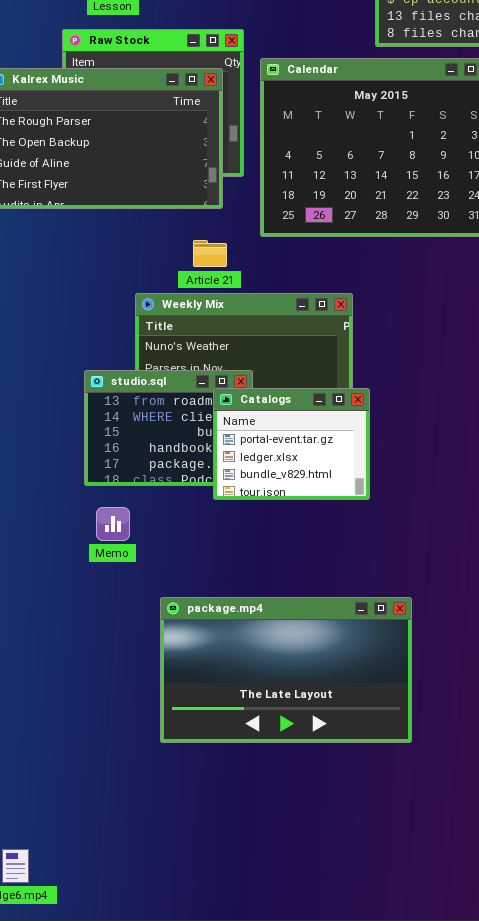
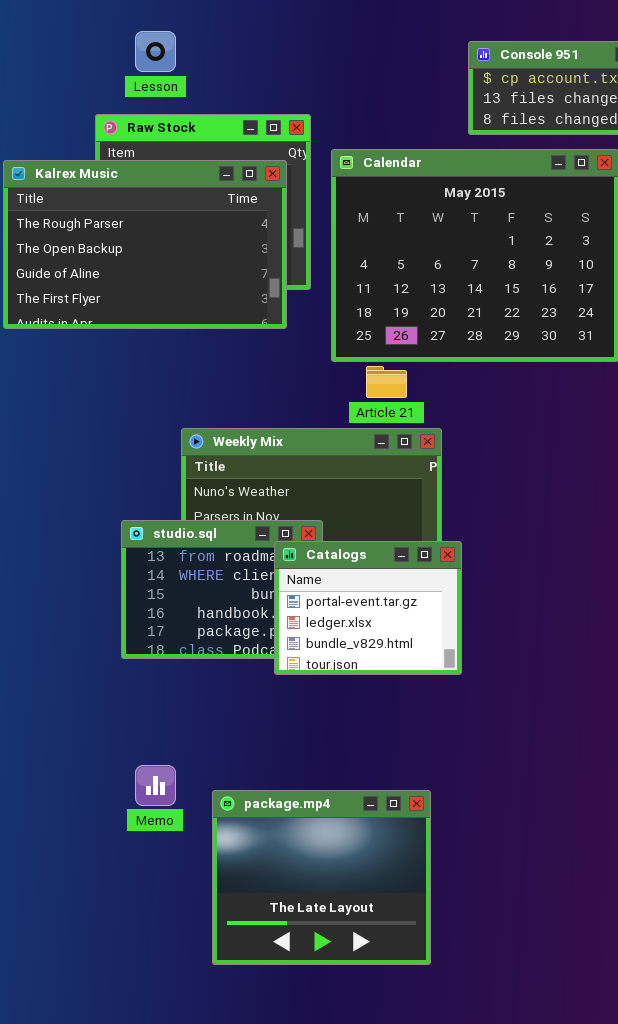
Article 21: [193,240,227,267] -> [366,366,407,398], moved
Memo: [96,507,130,541] -> [135,765,176,806], moved
package.mp4: [160,597,412,743] -> [212,790,431,965], resized

